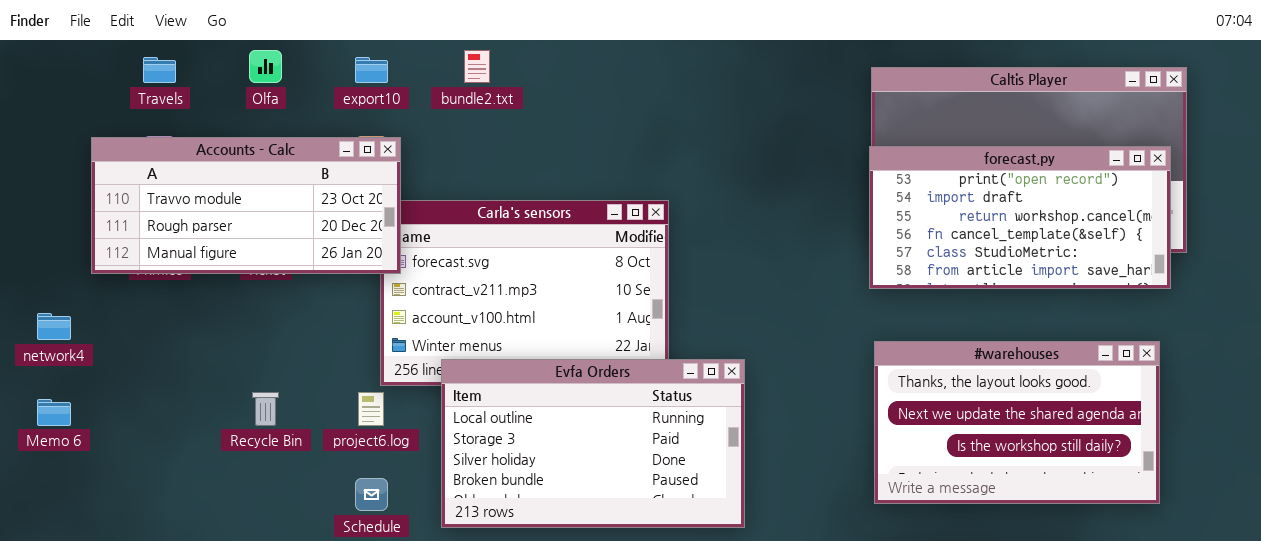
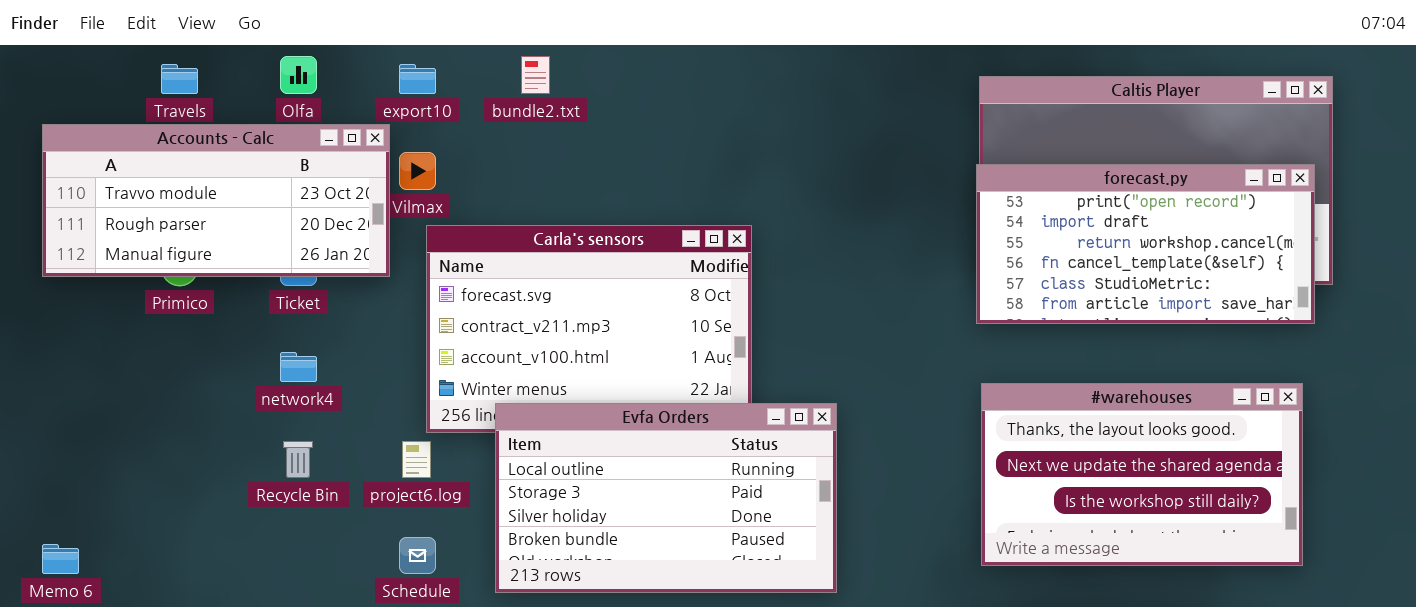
Accounts - Calc: [91,137,401,274] -> [42,124,390,277], moved
network4: [37,313,71,340] -> [280,352,317,382], moved
Memo 6: [37,399,71,426] -> [42,544,79,574], moved

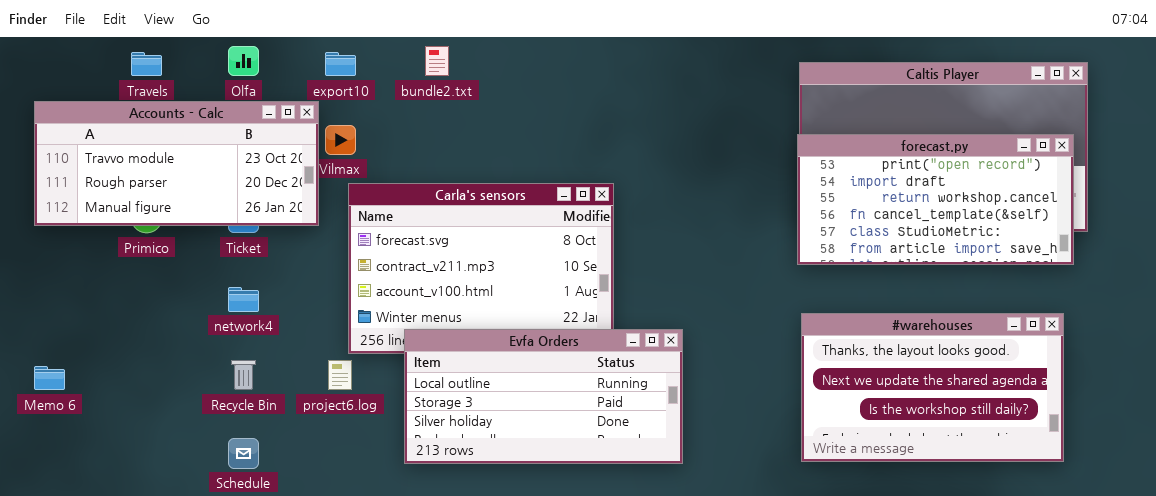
Evfa Orders: [495,403,837,593] -> [404,329,683,464], resized
Schedule: [399,537,436,574] -> [228,438,259,469], moved
Memo 6: [42,544,79,574] -> [34,366,65,390], moved

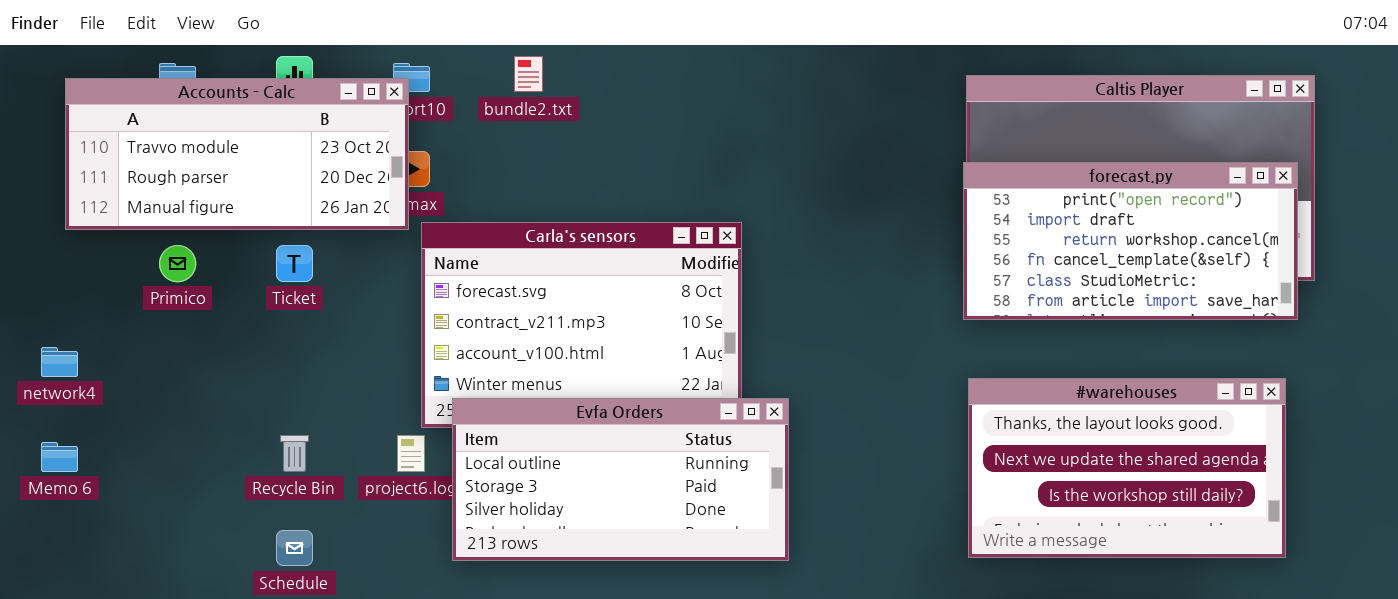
Accounts - Calc: [34,101,319,226] -> [65,78,409,230], moved
network4: [228,287,259,312] -> [41,347,78,377], moved
Evfa Orders: [404,329,683,464] -> [452,398,789,561], moved

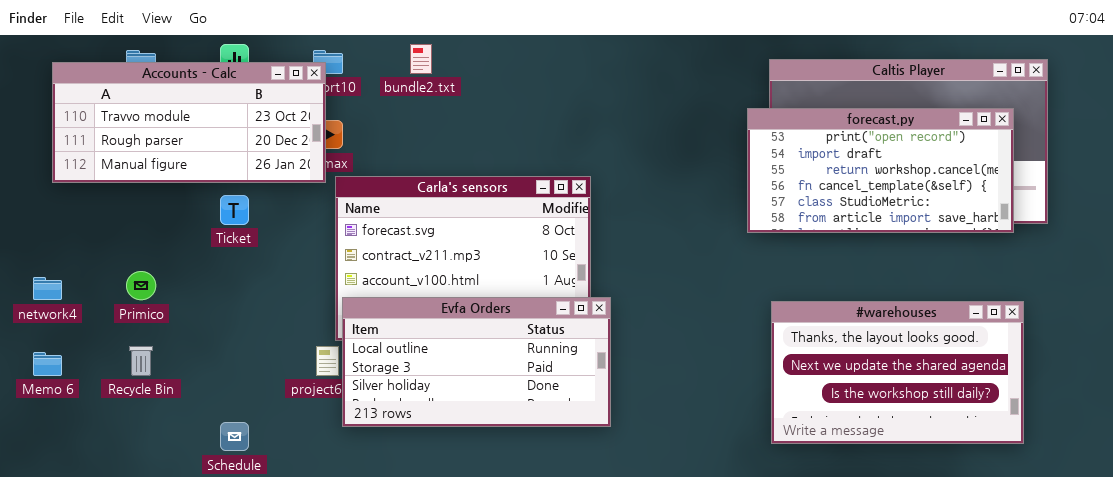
forecast.py: [963,162,1298,320] -> [747,108,1014,233], moved
Primico: [159,245,196,282] -> [126,271,156,300], moved
Evfa Orders: [452,398,789,561] -> [342,297,611,427], moved
Recycle Bin: [280,435,309,472] -> [129,346,153,376], moved

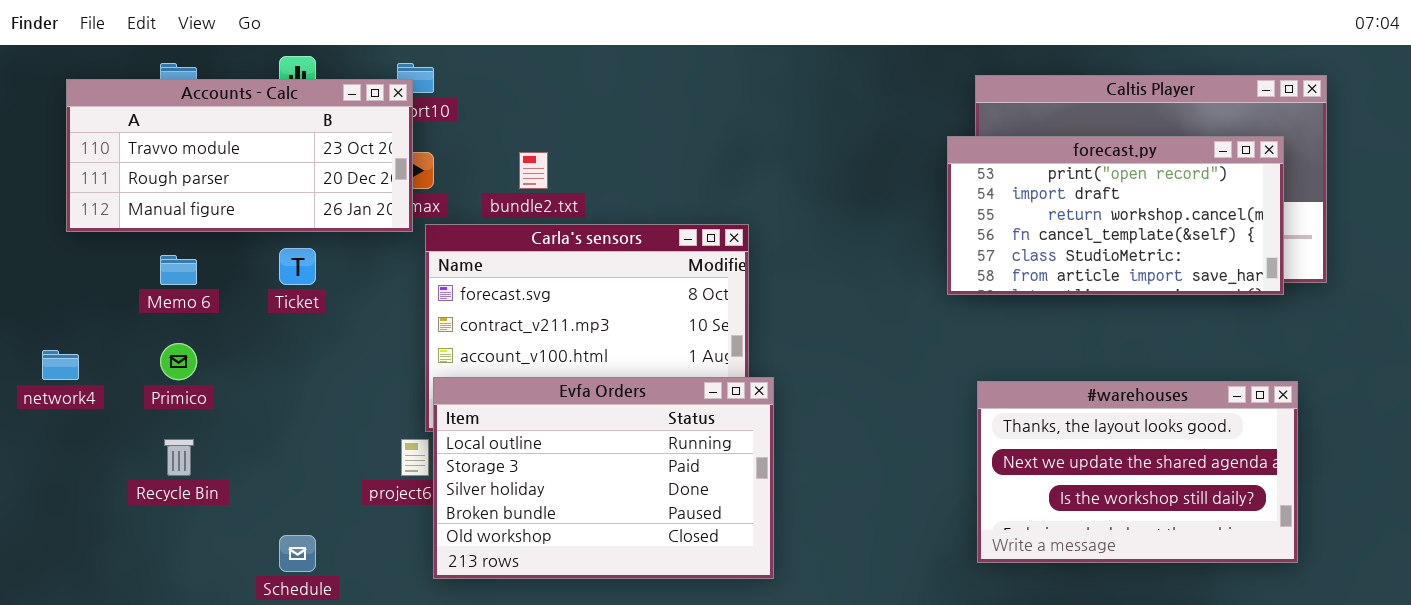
bundle2.txt: [410,44,432,74] -> [519,152,548,189], moved
Evfa Orders: [342,297,611,427] -> [433,377,774,579], resized
Memo 6: [33,352,62,376] -> [160,255,197,285], moved

